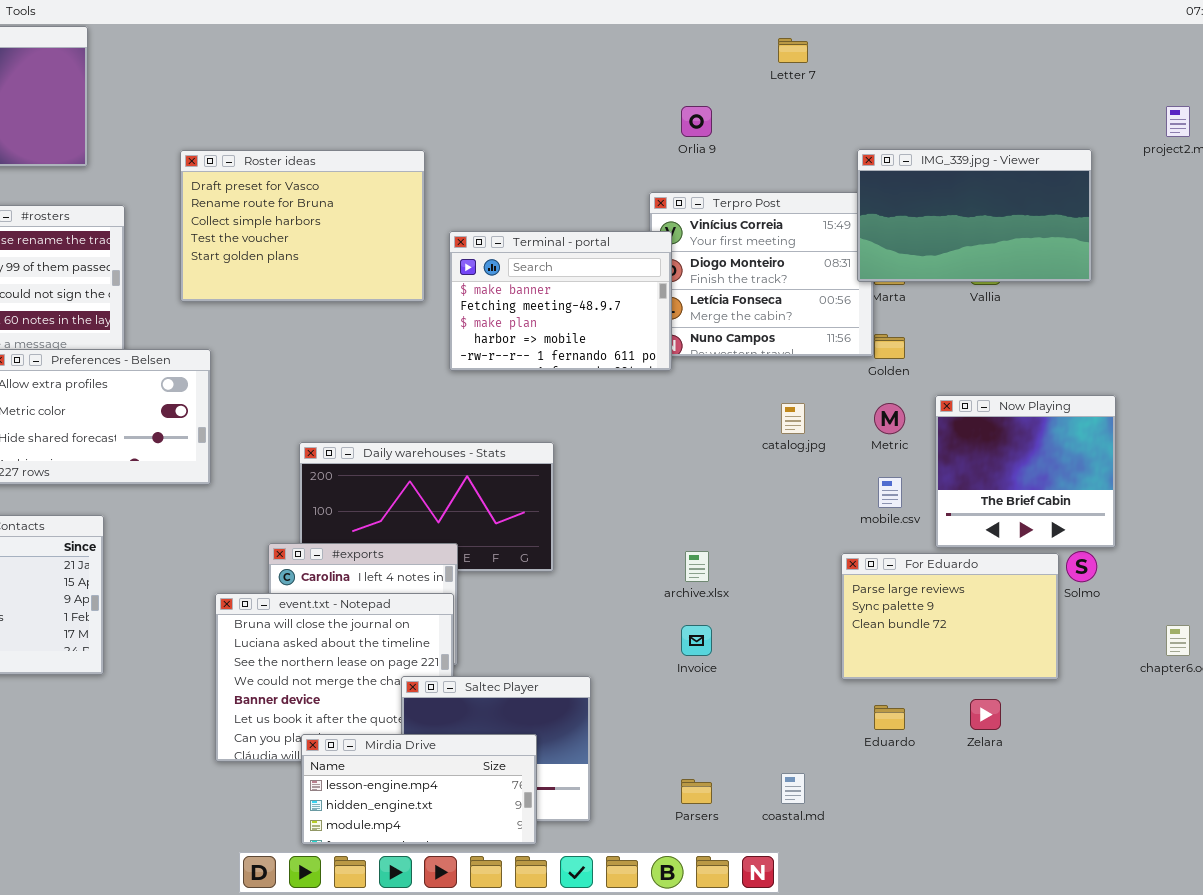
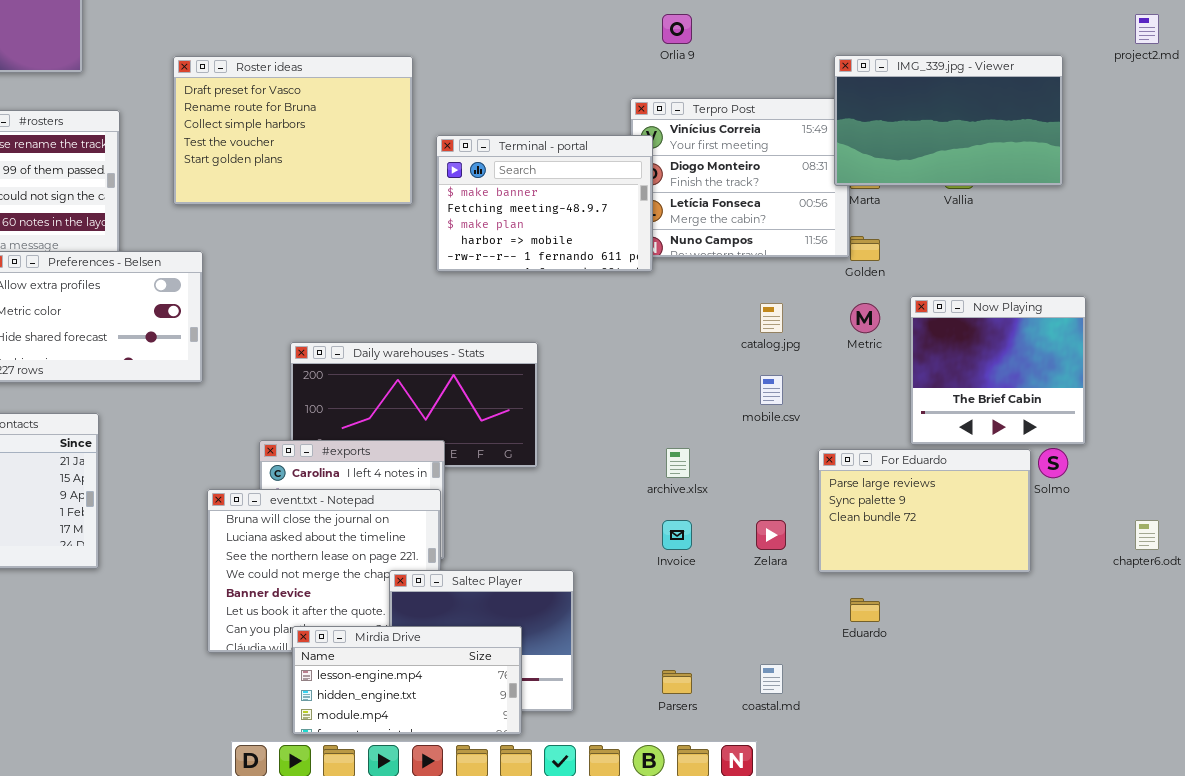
mobile.csv: [878,477,902,508] -> [760,375,783,405], moved
Zelara: [970,699,1001,730] -> [756,520,786,550], moved

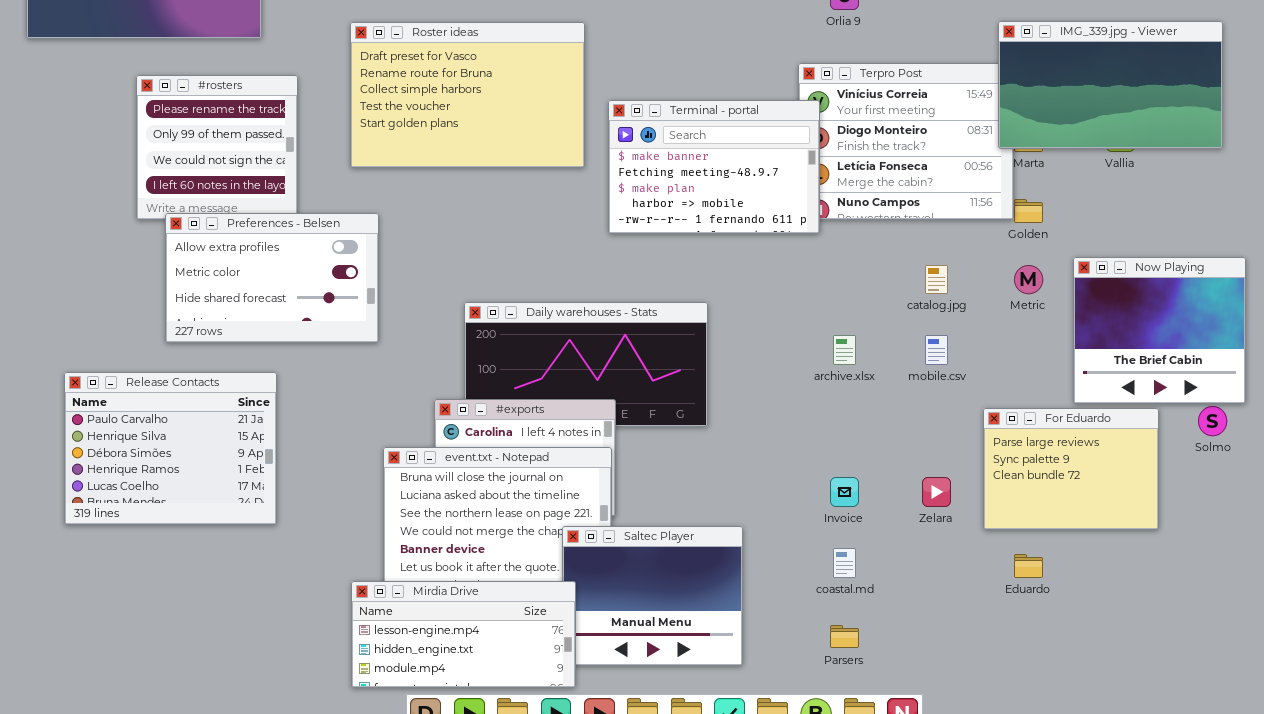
archive.xlsx: [666,448,690,478] -> [833,335,856,365], moved
For Eduardo: [818,449,1031,573] -> [983,408,1159,530], resized
Mirdia Drive: [292,626,522,735] -> [351,581,576,688], moved
coastal.md: [760,664,783,694] -> [833,548,856,578], moved

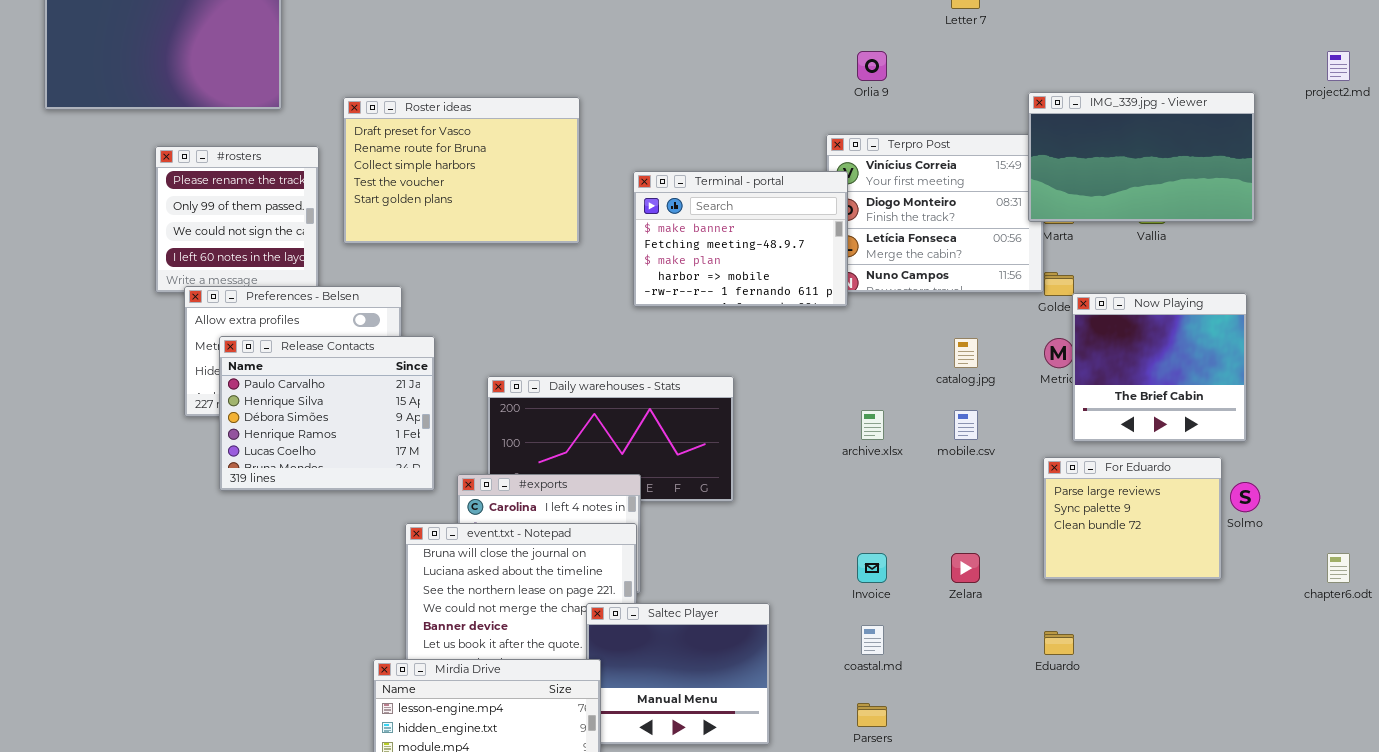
Roster ideas: [350,22,585,168] -> [343,97,580,244], moved
Now Playing: [1073,257,1246,404] -> [1072,293,1247,442], moved
Release Contacts: [64,372,277,525] -> [219,336,435,491], moved
For Eduardo: [983,408,1159,530] -> [1043,457,1222,580], moved

